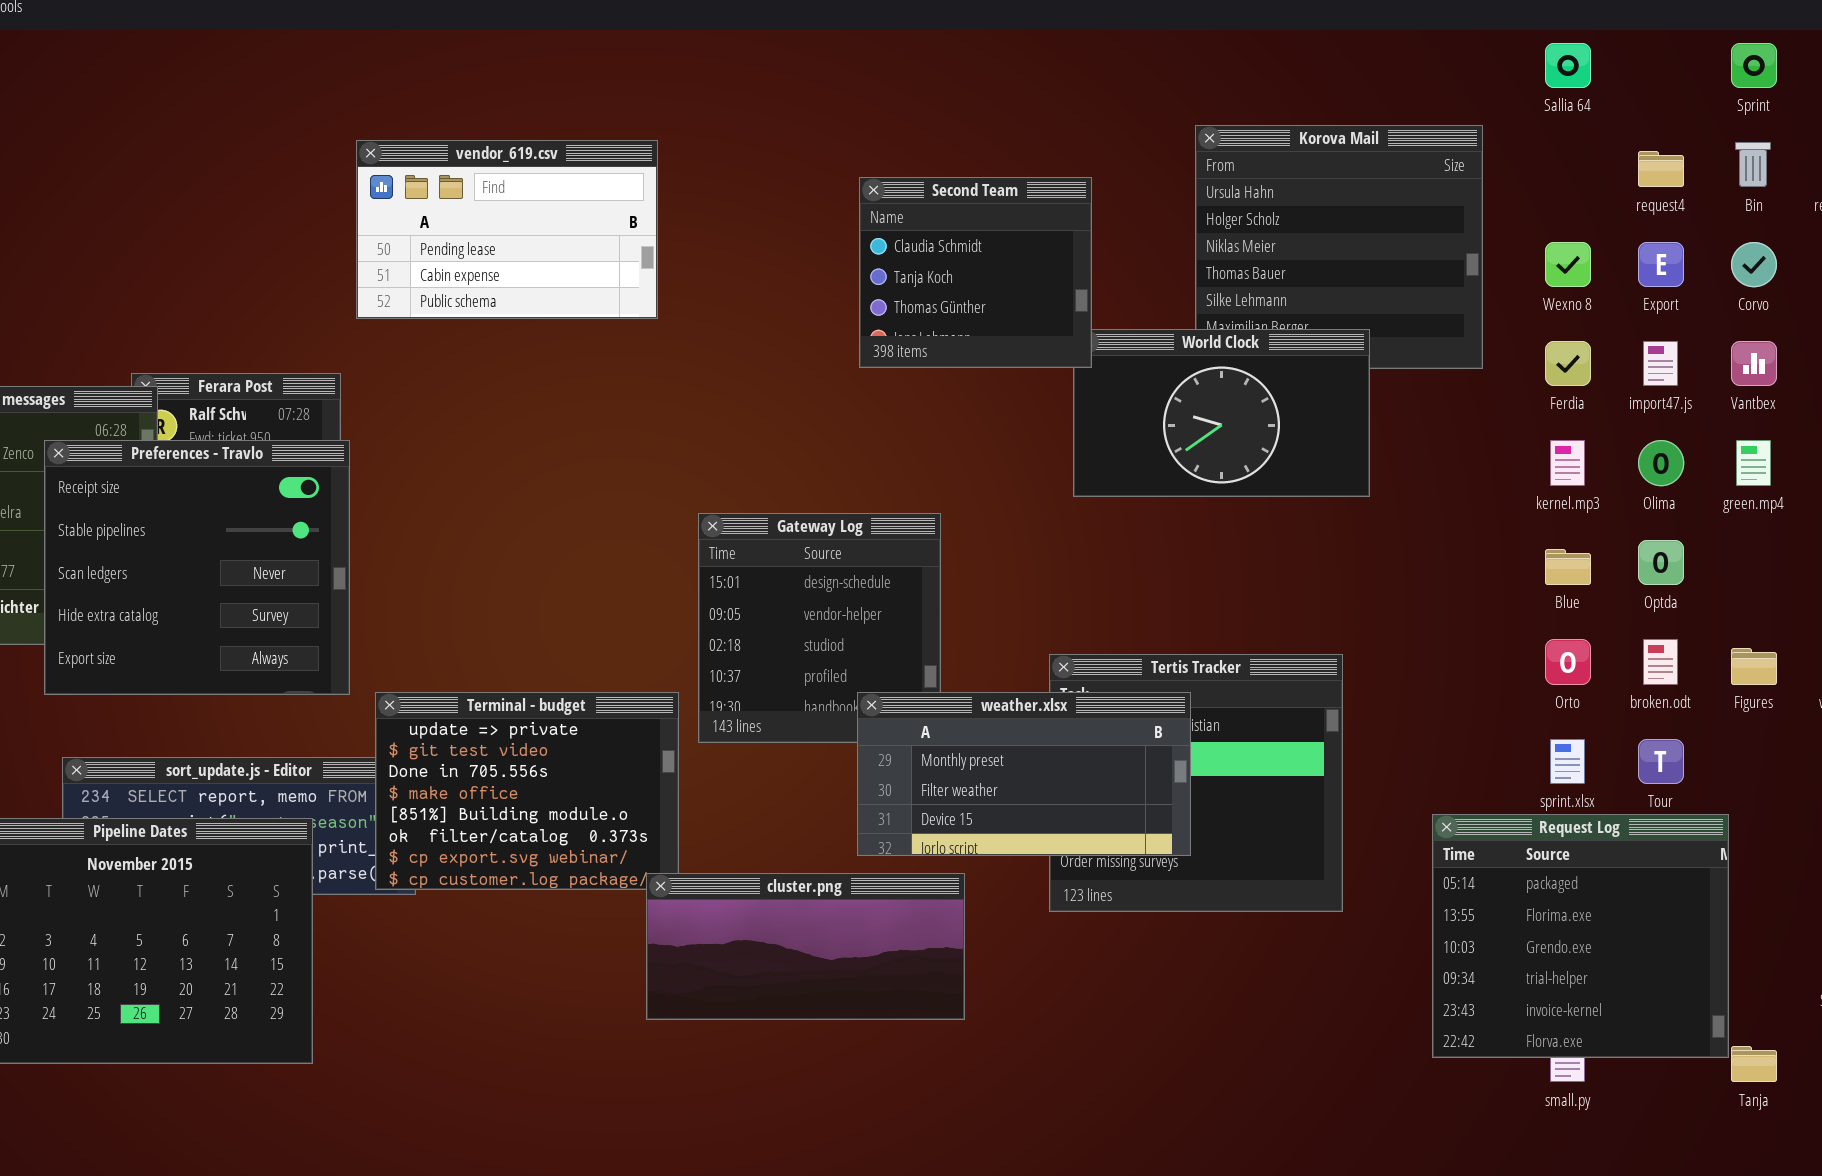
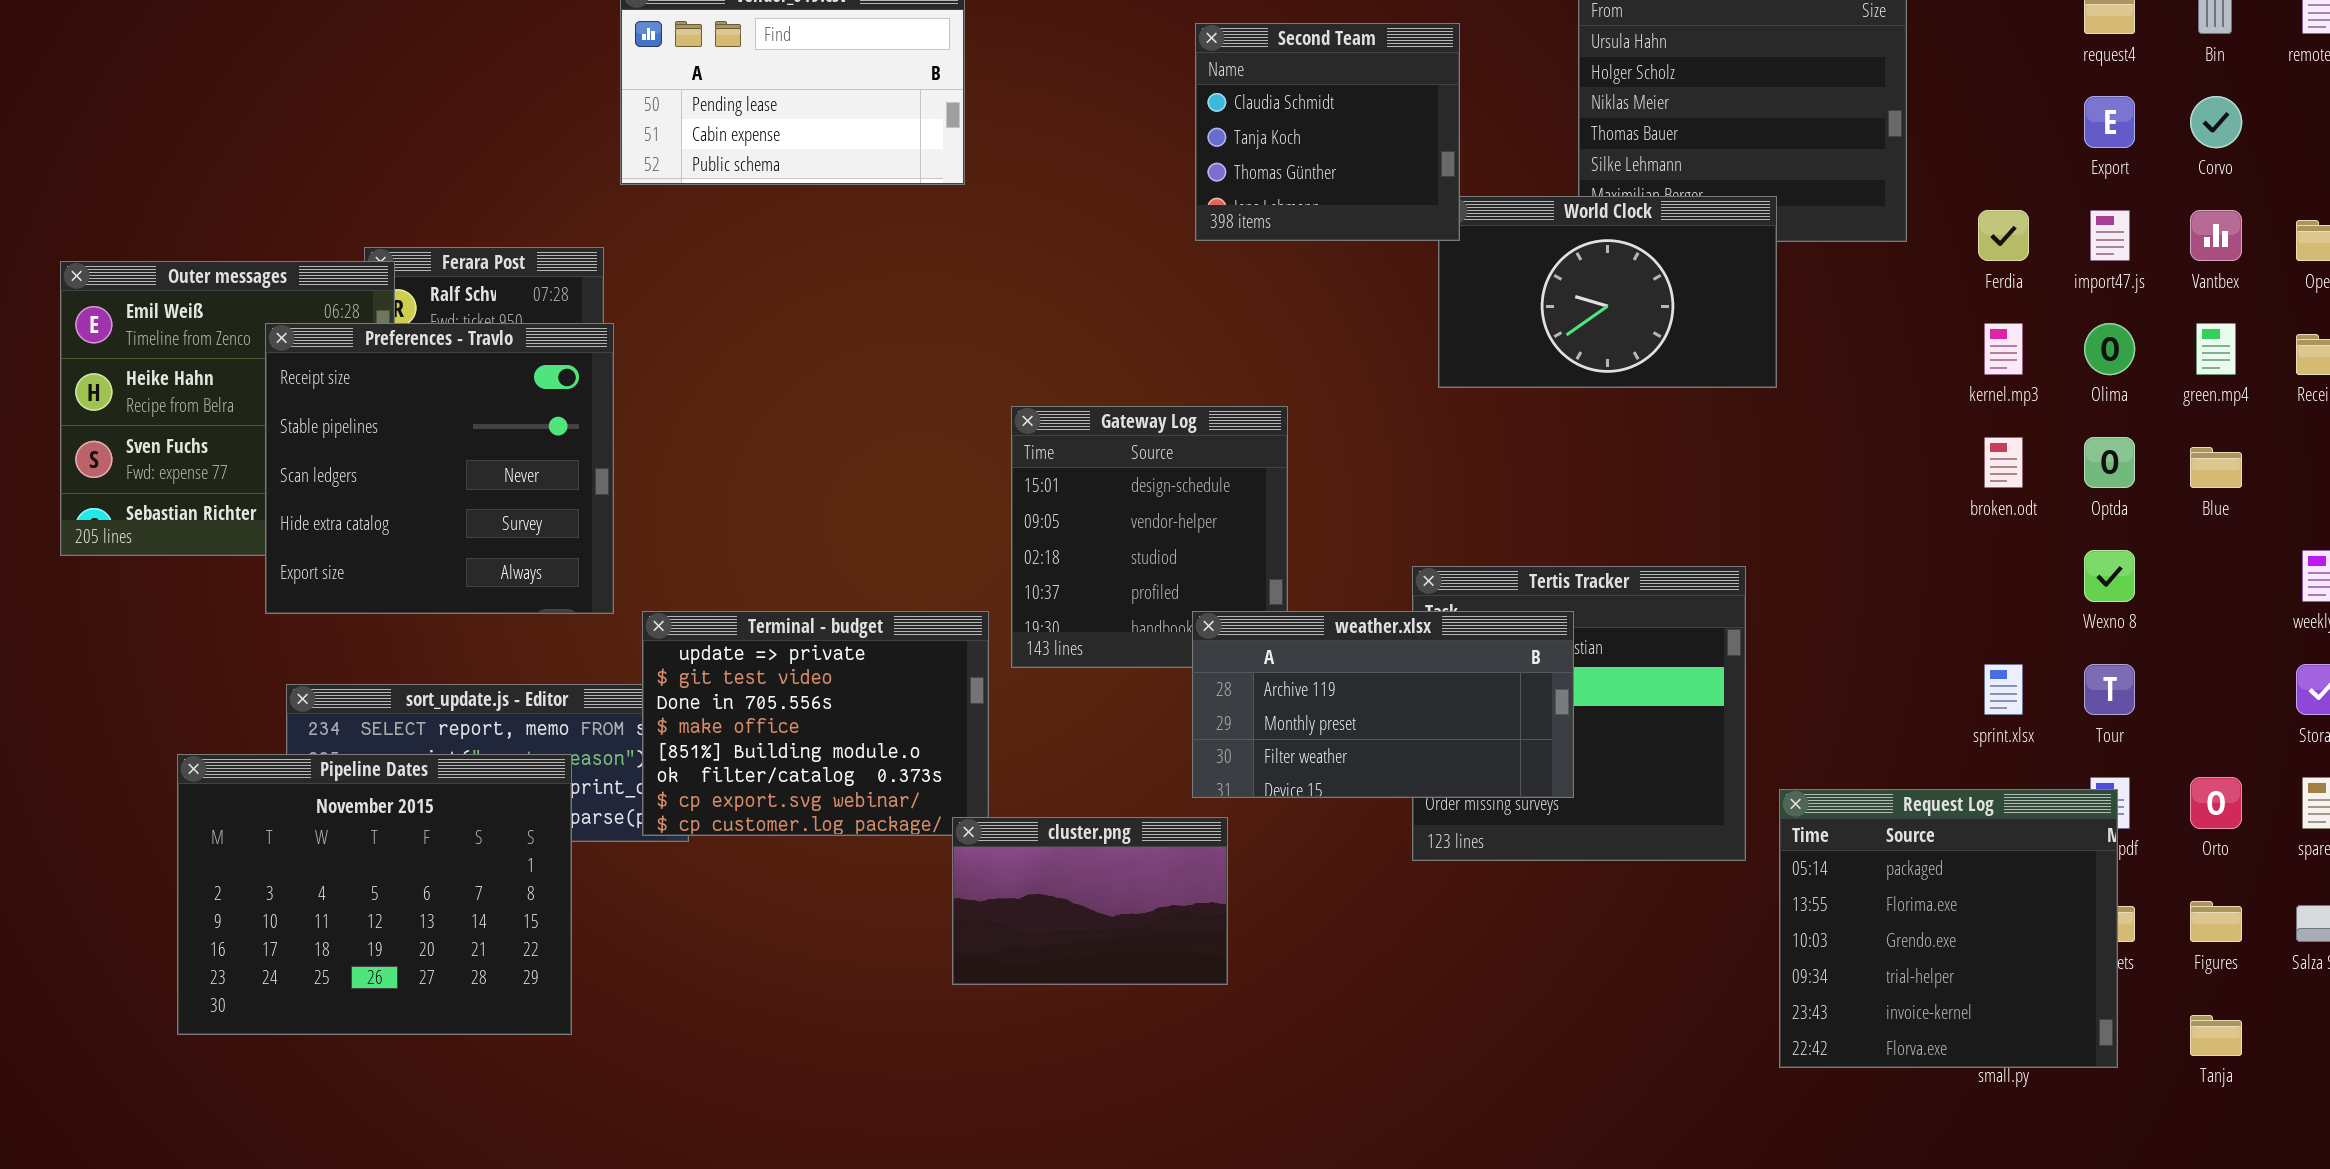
Wexno 8: [1545,242,1591,287] -> [2084,550,2135,602], moved
Blue: [1545,549,1591,585] -> [2190,447,2242,488], moved
Orto: [1545,639,1591,685] -> [2190,777,2242,829], moved
broken.odt: [1643,639,1678,685] -> [1984,437,2023,488], moved
Figures: [1731,648,1777,685] -> [2190,901,2242,942], moved
weather.xlsx: [857,692,1191,856] -> [1192,611,1574,798], scrolled up 1 row
Request Log: [1432,814,1729,1058] -> [1779,789,2118,1068], moved
cluster.png: [646,873,965,1020] -> [952,817,1228,985], resized

